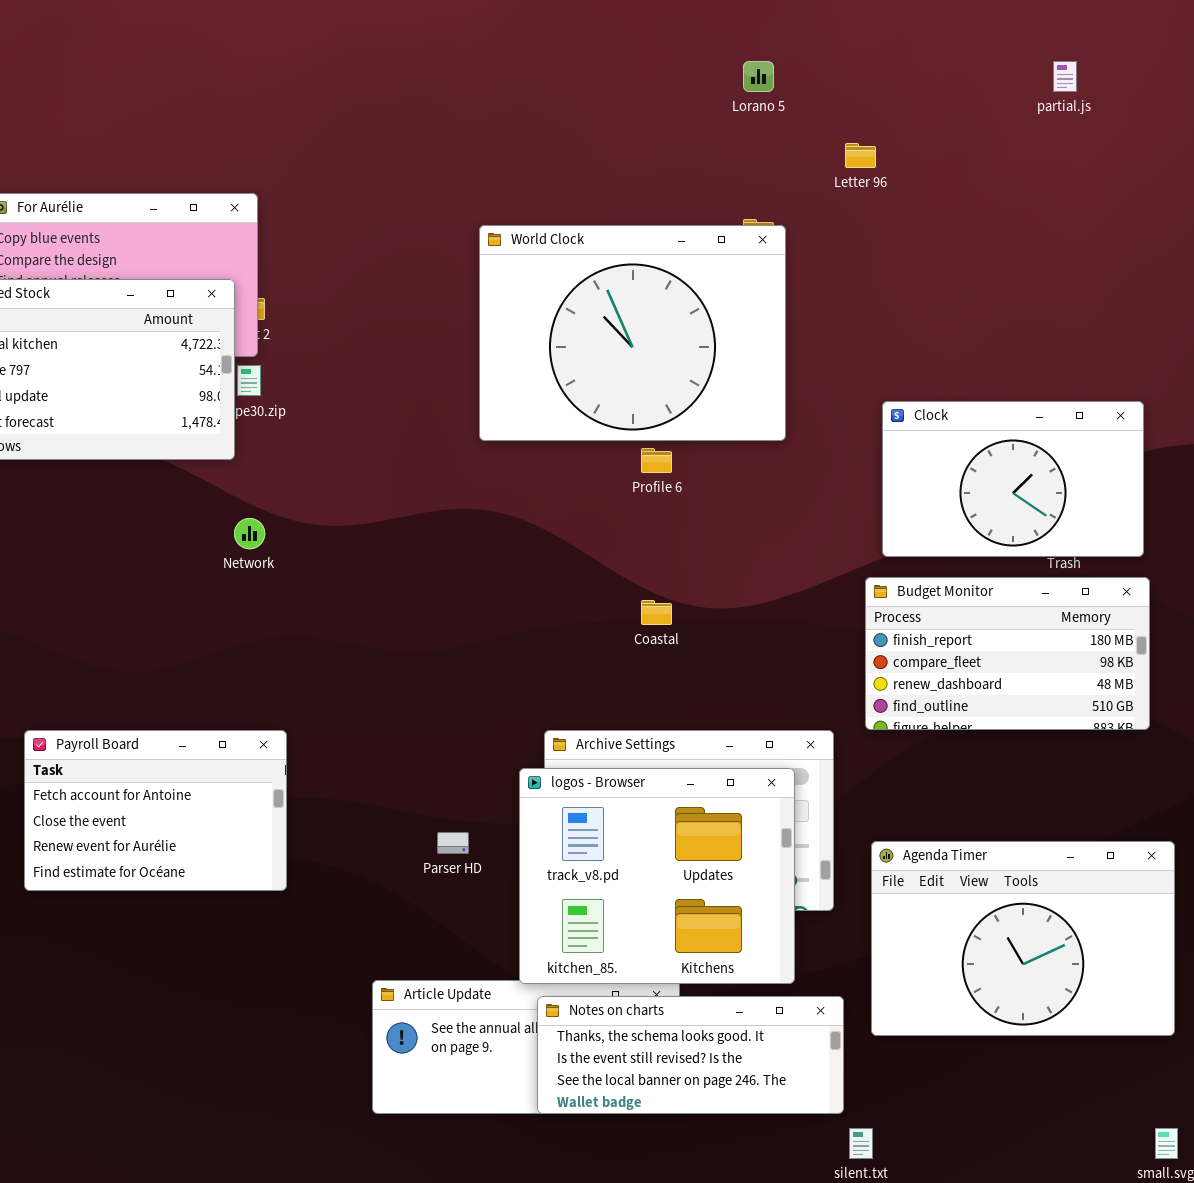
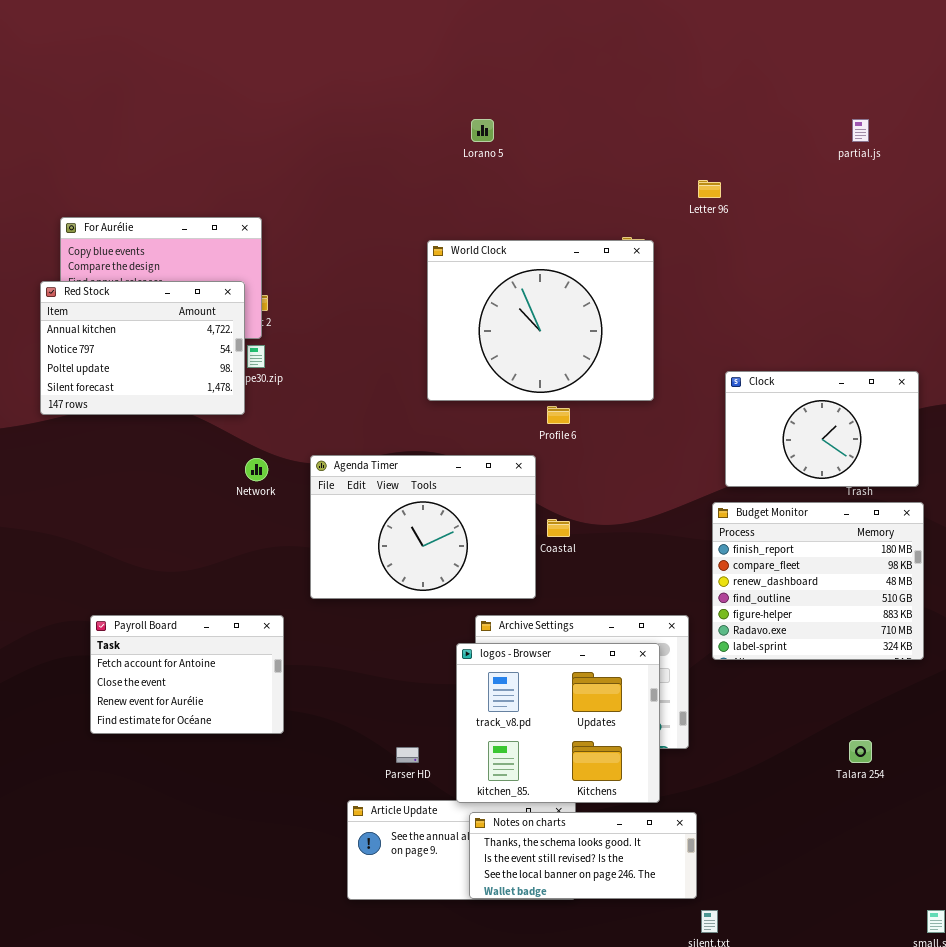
Lorano 5: [743,61,774,92] -> [471,119,494,142], moved
Budget Monitor: [865,577,1150,730] -> [712,502,924,660], resized
Parser HD: [437,832,469,854] -> [396,747,419,763], moved
Agenda Timer: [871,841,1175,1036] -> [310,455,536,599], moved

